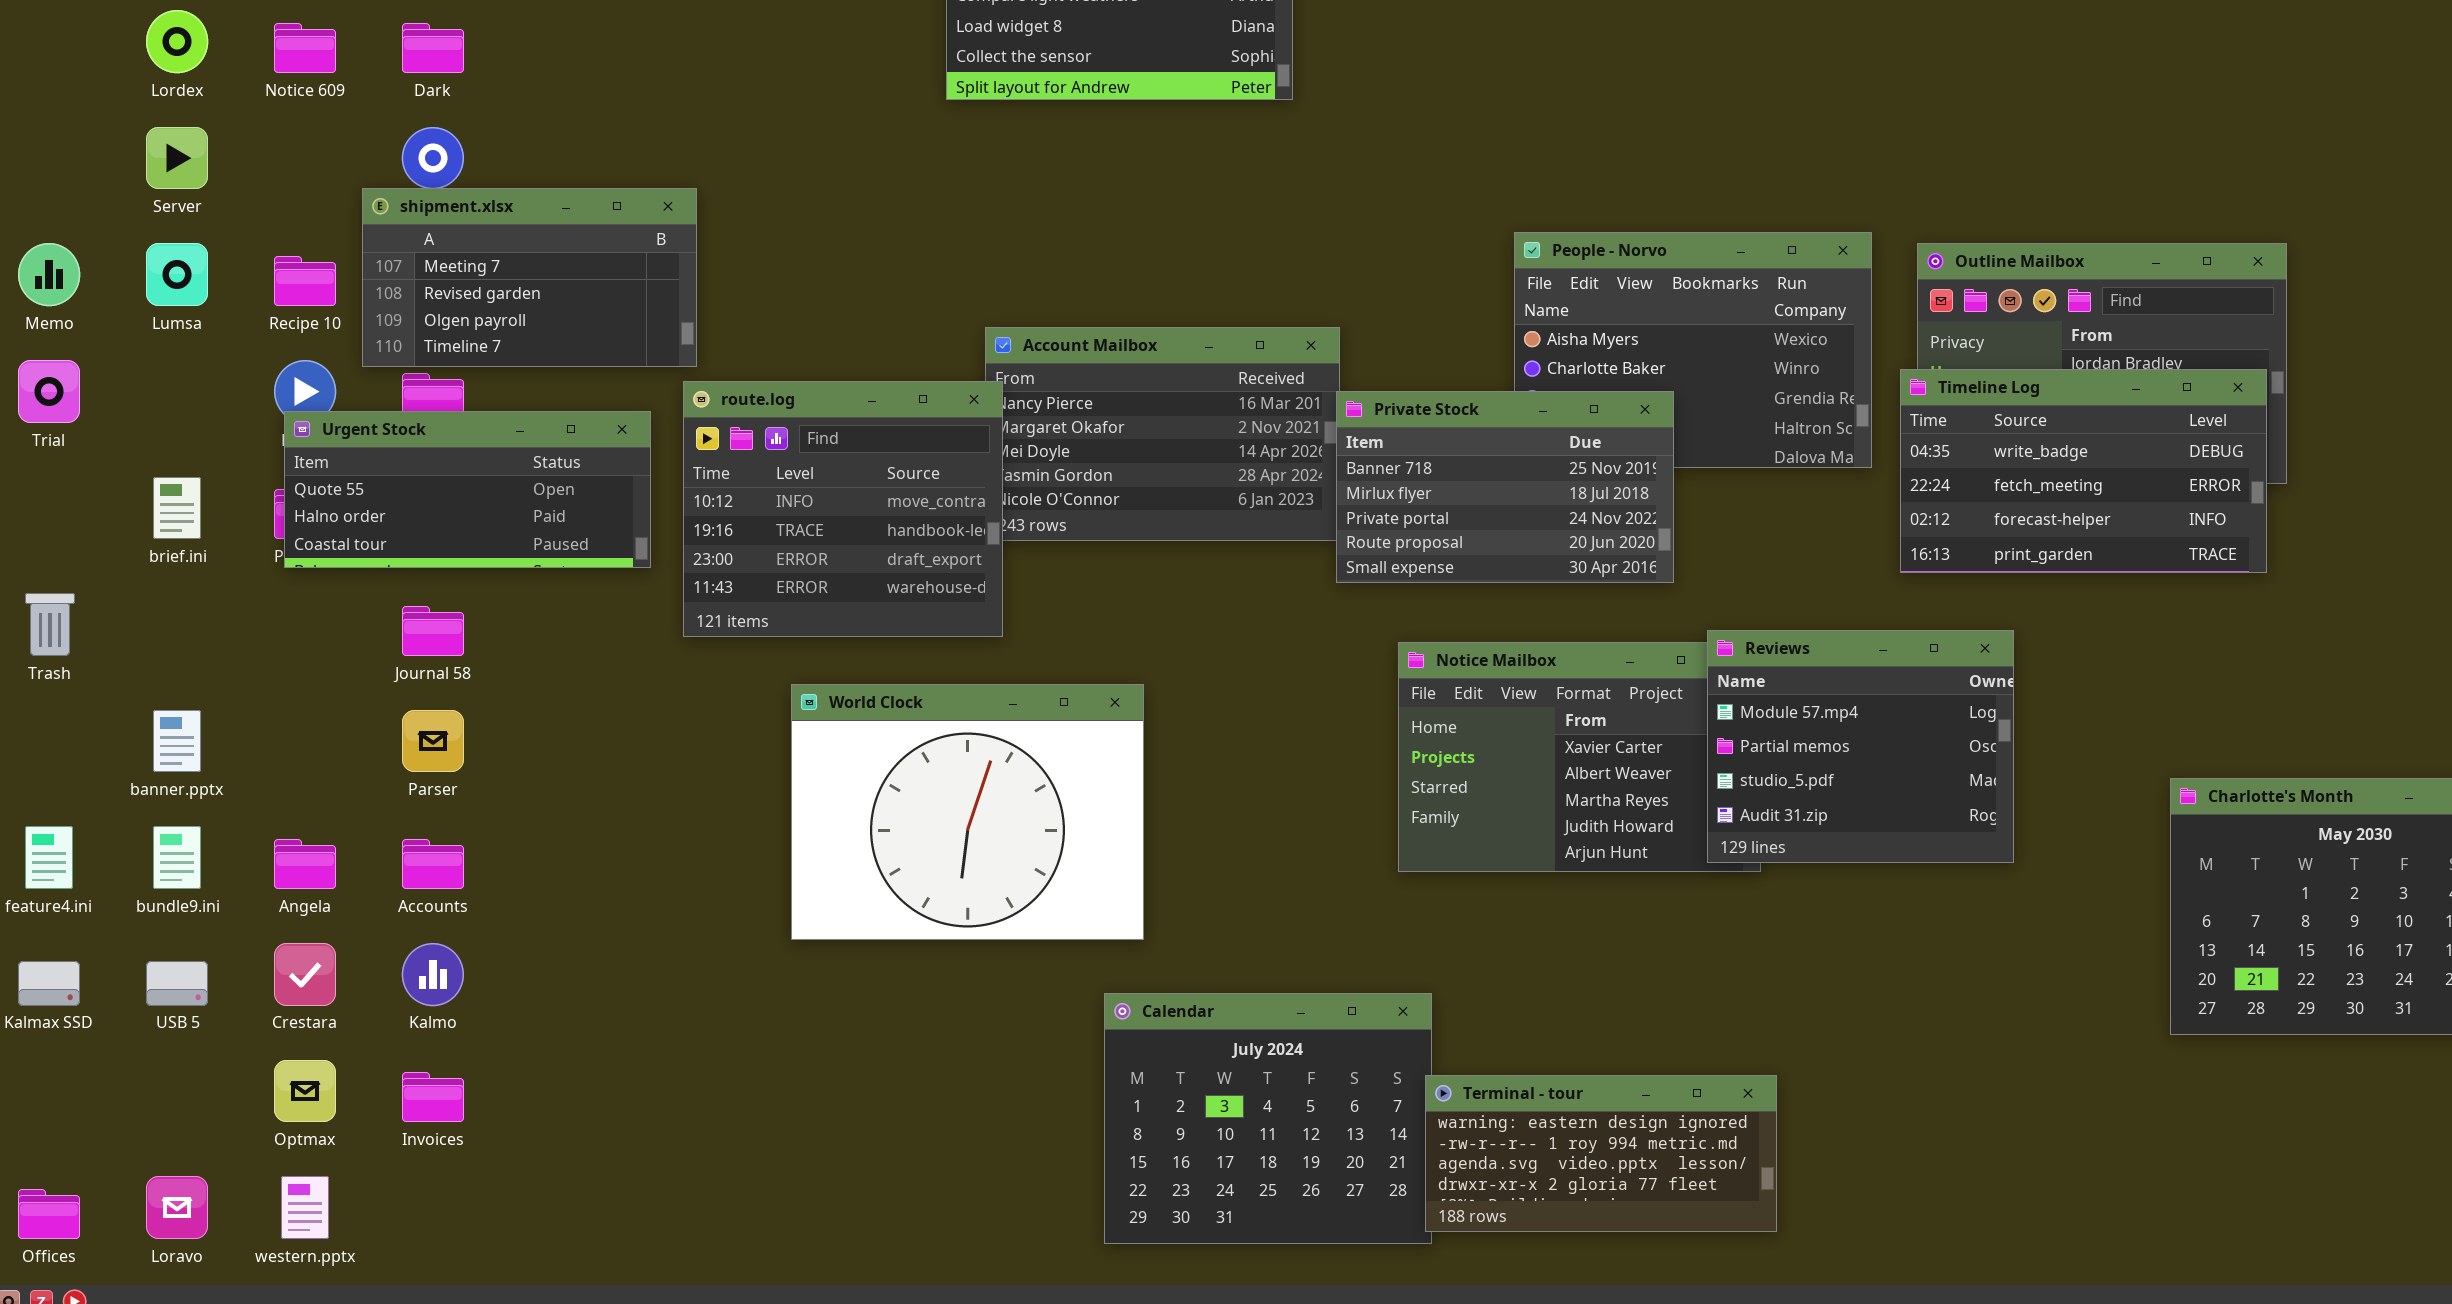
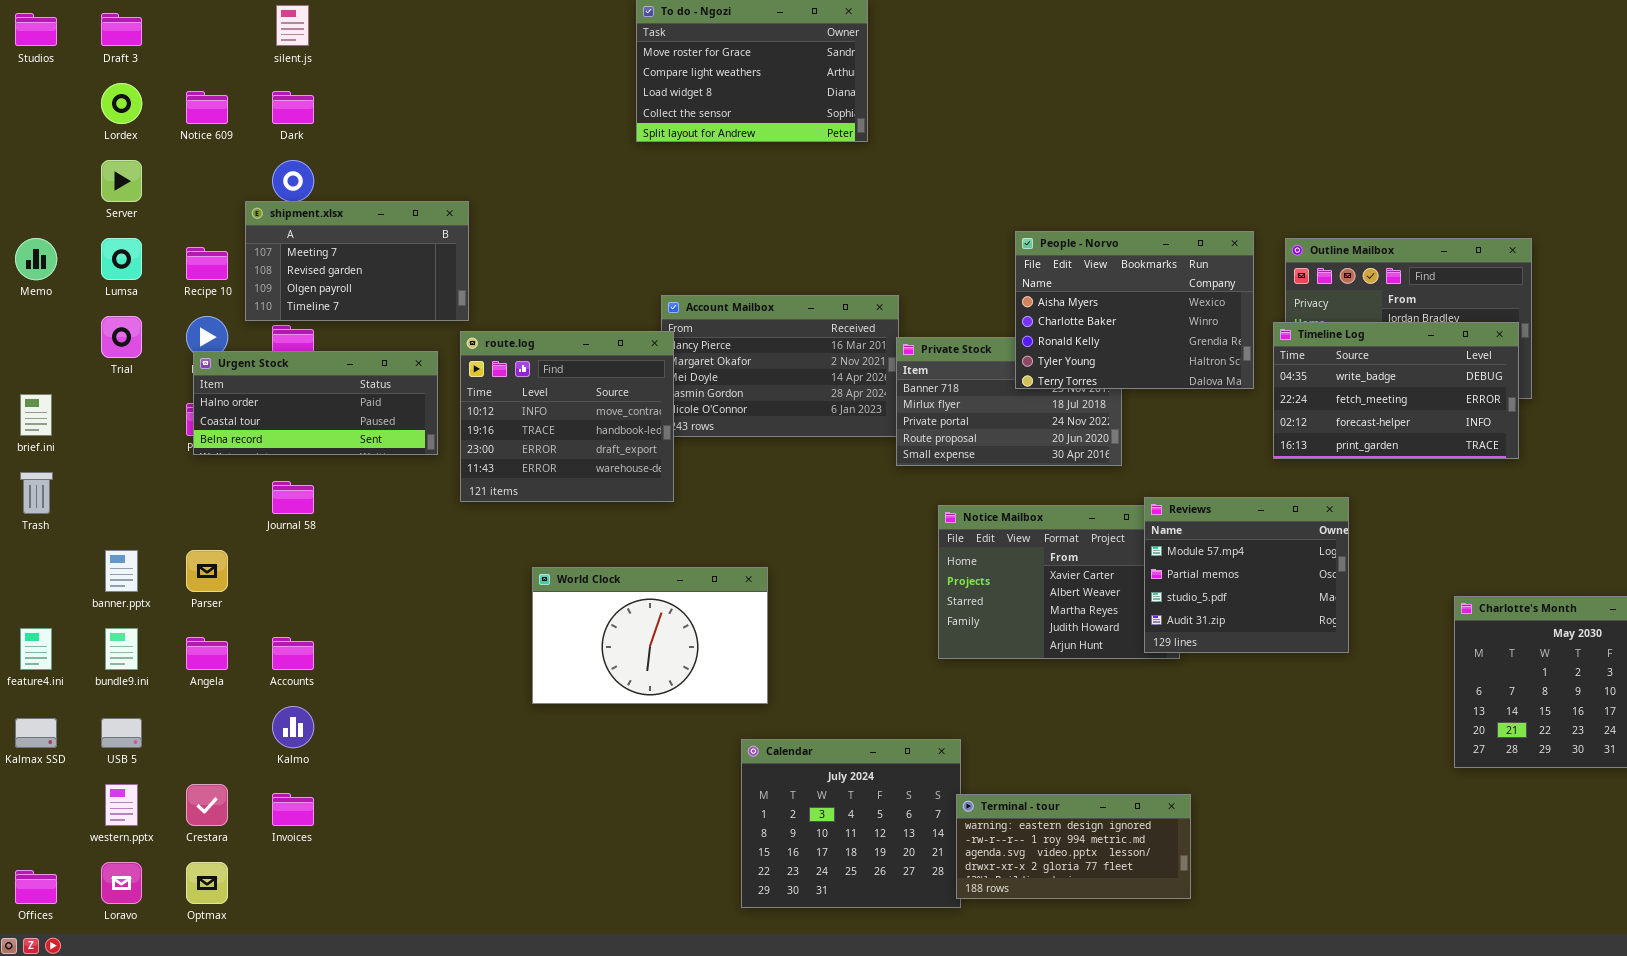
People - Norvo: [1514,232,1872,468] -> [1015,231,1254,389], raised
Trial: [18,360,80,423] -> [101,316,142,358], moved
Urgent Stock: [284,411,651,568] -> [193,351,438,455], scrolled down 1 row
brief.ini: [153,477,201,539] -> [20,394,52,436], moved
World Clock: [791,684,1144,940] -> [532,567,768,704], resized
Parser: [402,710,464,772] -> [186,550,228,592], moved
Crestara: [274,943,336,1006] -> [186,784,228,826], moved
Optmax: [274,1060,336,1122] -> [186,862,228,904], moved
western.pptx: [281,1176,329,1239] -> [105,784,138,826], moved

